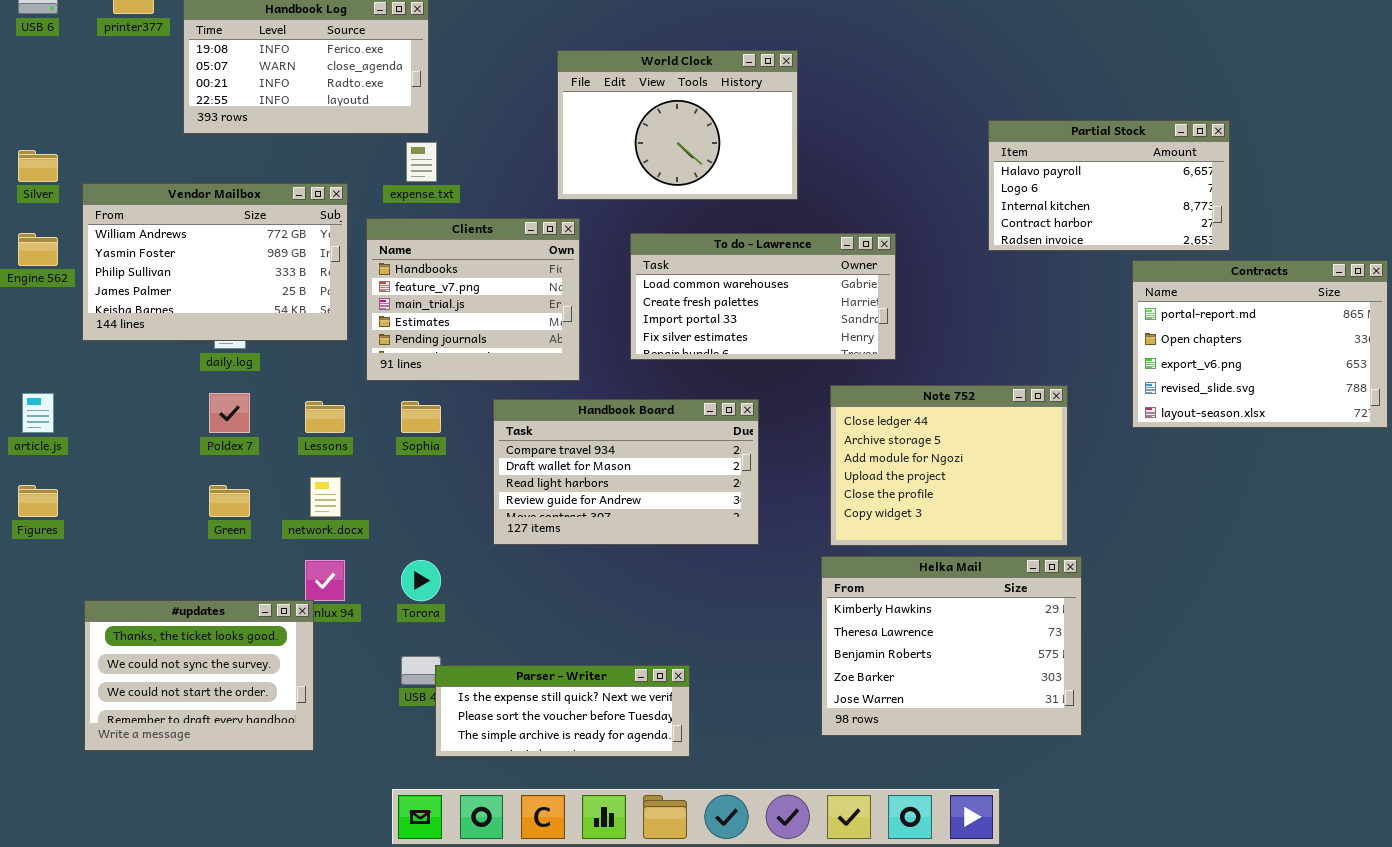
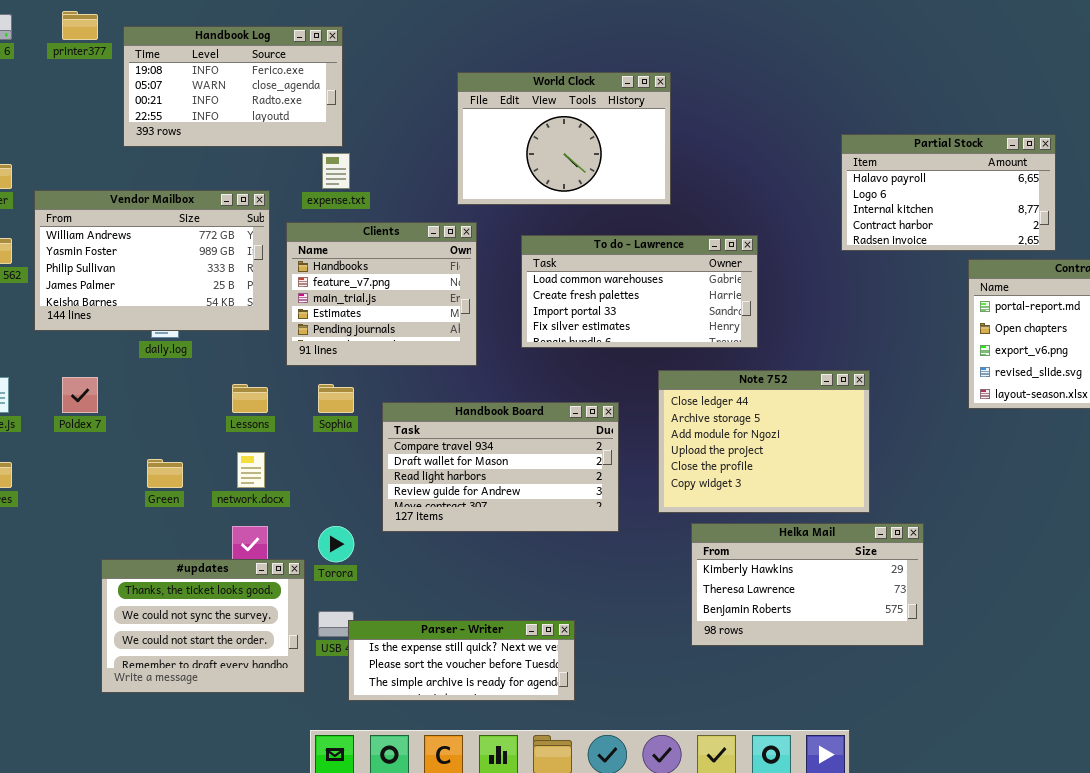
Note 752: [830,385,1068,546] -> [658,370,870,513], moved
Poldex 7: [209,393,250,433] -> [62,377,98,413], moved
Handbook Board: [493,399,759,545] -> [382,402,619,532], moved
Helka Mail: [821,556,1082,736] -> [691,523,924,646], resized
#updates: [84,600,314,751] -> [101,559,305,693], moved

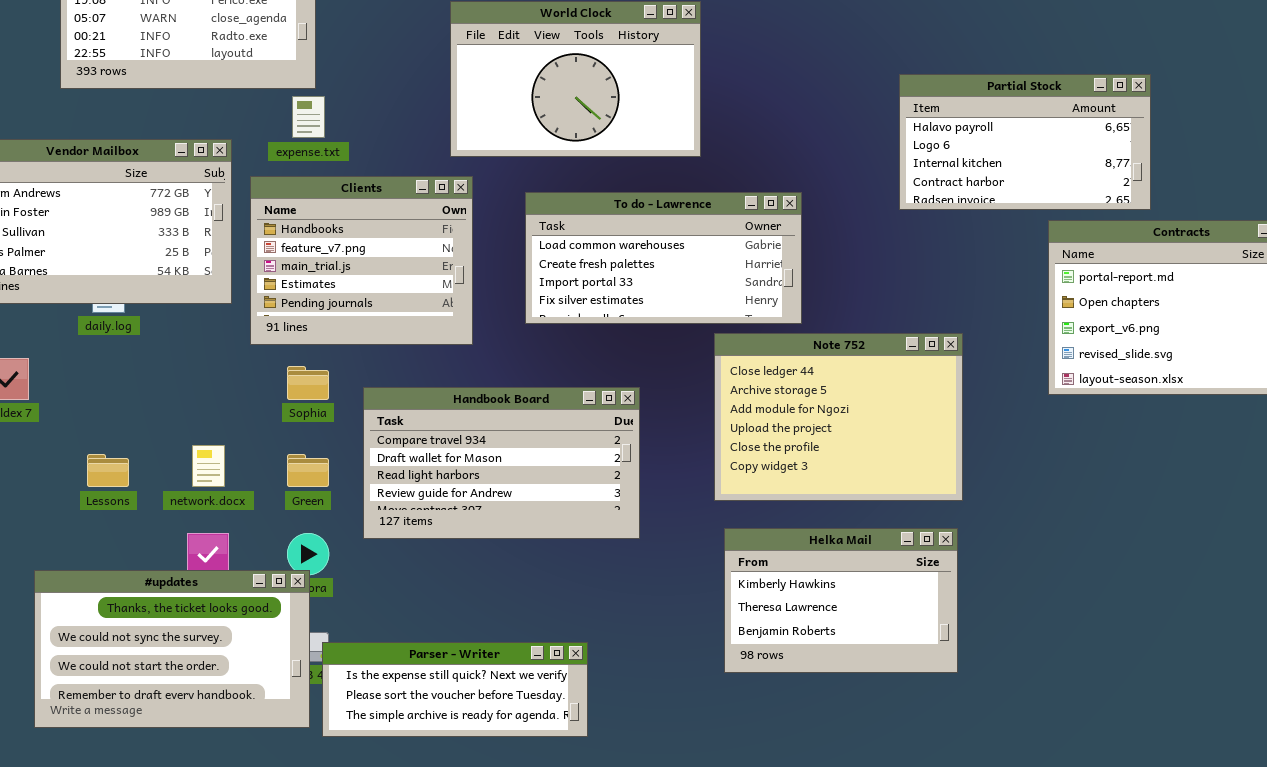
Note 752: [658,370,870,513] -> [714,333,963,501], moved
Lessons: [232,384,268,413] -> [87,454,129,487], moved
Green: [147,459,183,488] -> [287,454,329,487], moved
Helka Mail: [691,523,924,646] -> [724,528,958,673], resized
#updates: [101,559,305,693] -> [34,570,310,728], resized

